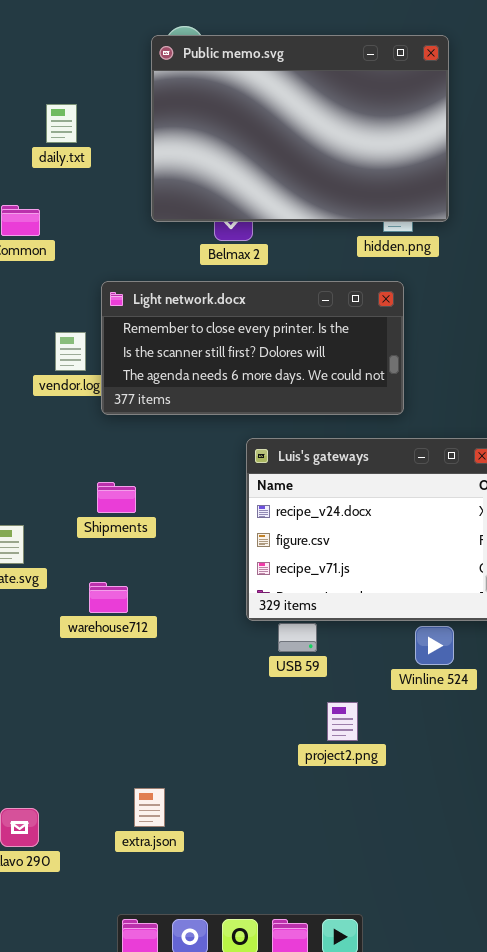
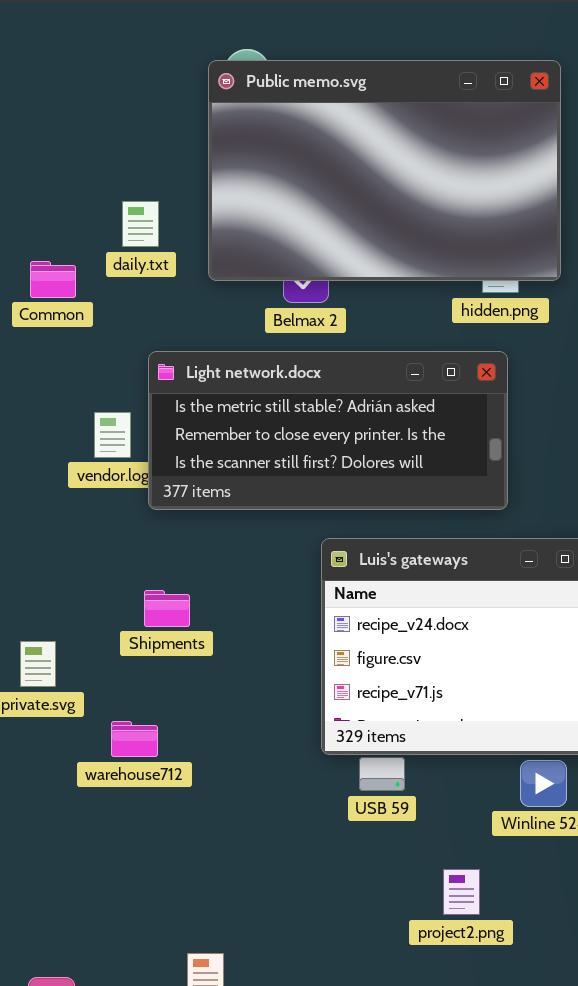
daily.txt: [46,104,77,143] -> [122,201,159,247], moved
Light network.docx: [101,281,404,415] -> [148,351,508,510], scrolled up 1 row
warehouse712: [89,582,128,613] -> [111,721,158,757], moved
project2.png: [327,702,358,741] -> [443,869,480,915], moved

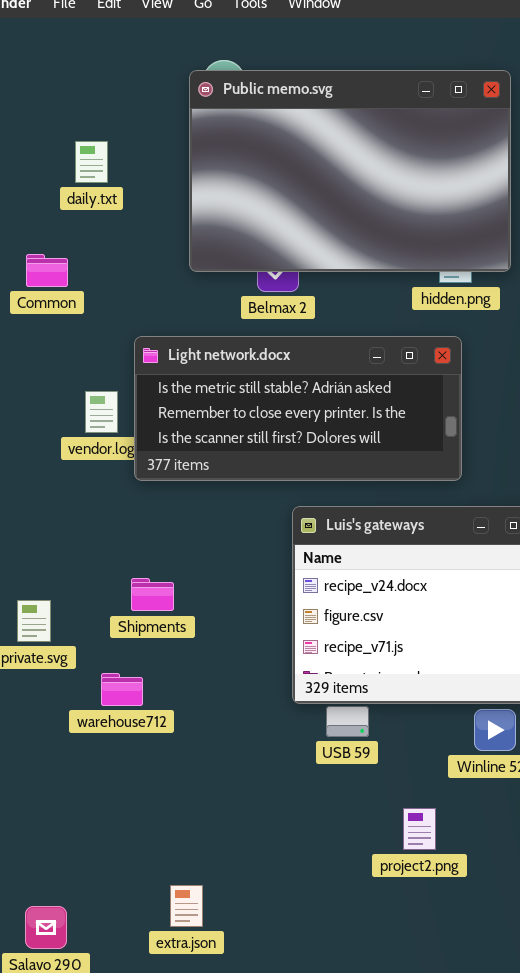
daily.txt: [122,201,159,247] -> [75,141,108,183], moved
Shipments: [144,590,190,627] -> [131,578,174,611], moved

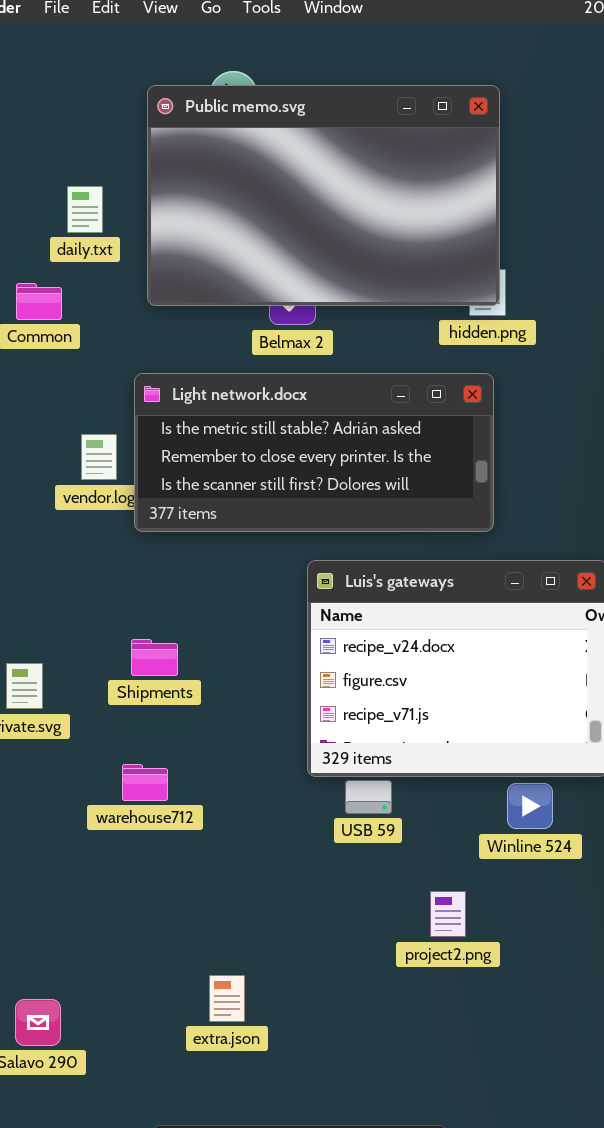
Public memo.svg: [189,70,511,272] -> [147,85,500,306], moved
daily.txt: [75,141,108,183] -> [67,186,103,233], moved
warehouse712: [101,673,143,706] -> [122,764,168,801], moved
extra.json: [170,885,203,927] -> [209,975,245,1022], moved

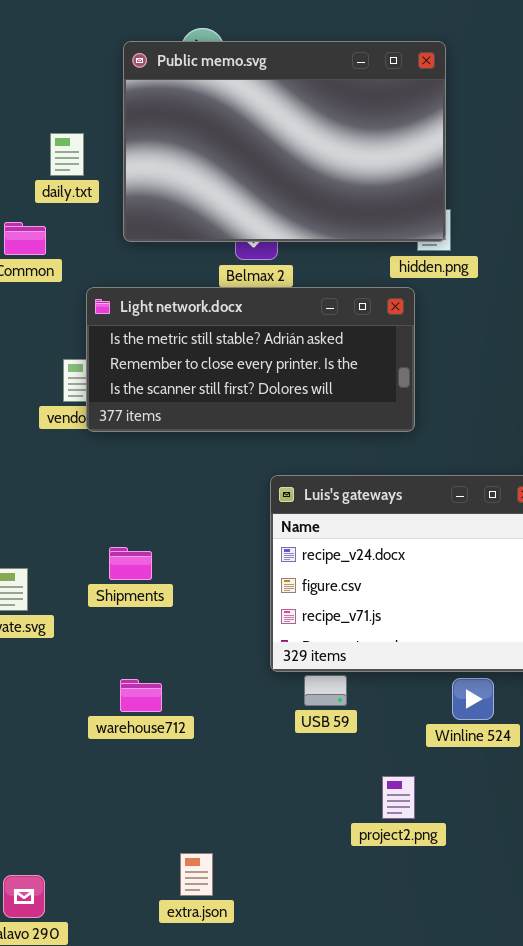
Light network.docx: [134,373,494,532] -> [86,287,415,432], moved
warehouse712: [122,764,168,801] -> [120,679,162,712], moved

